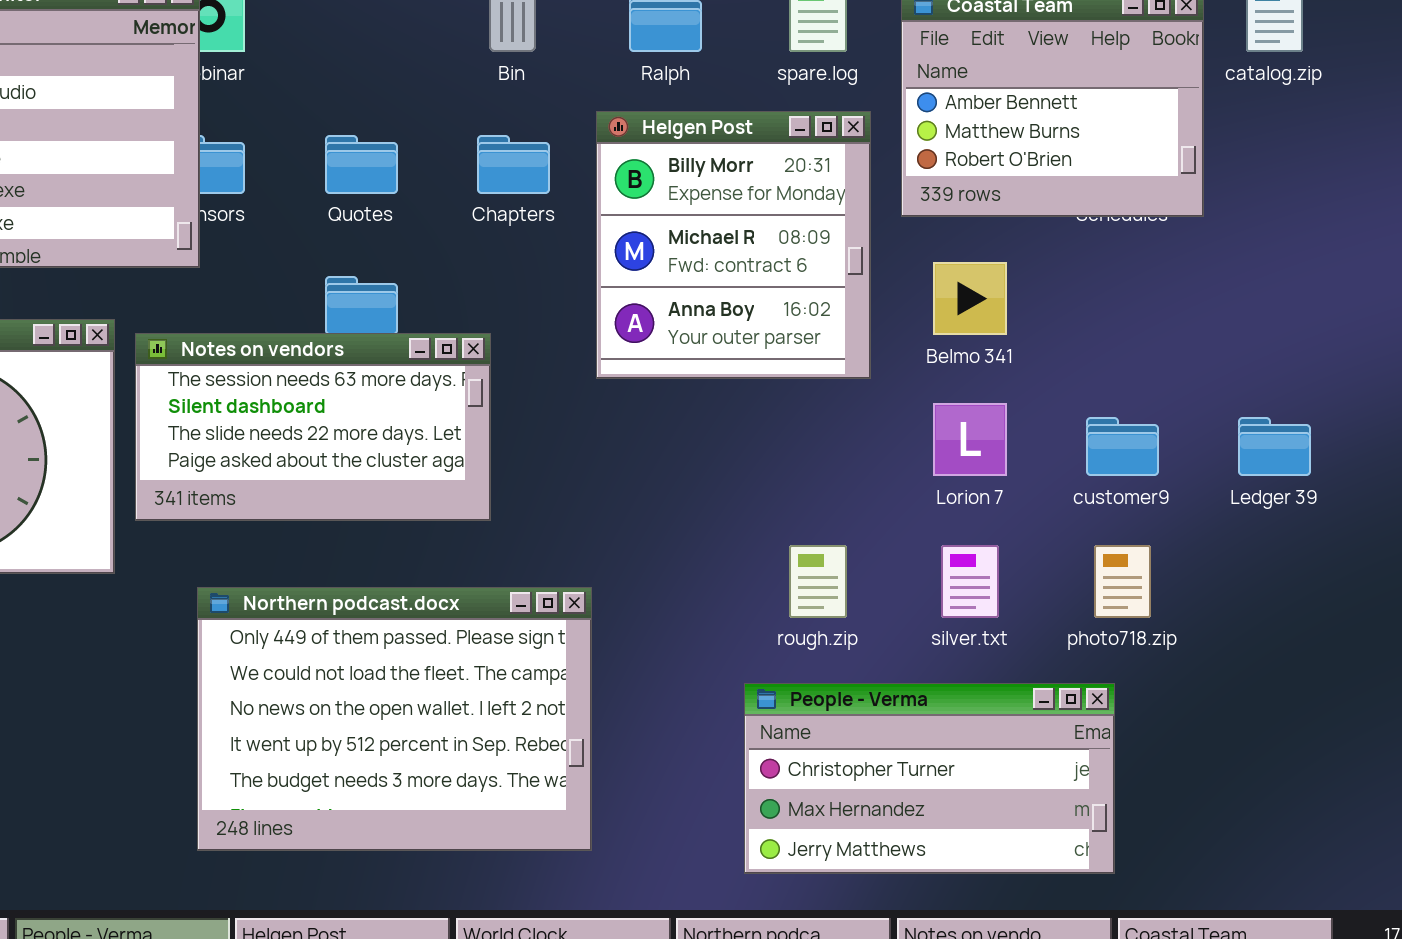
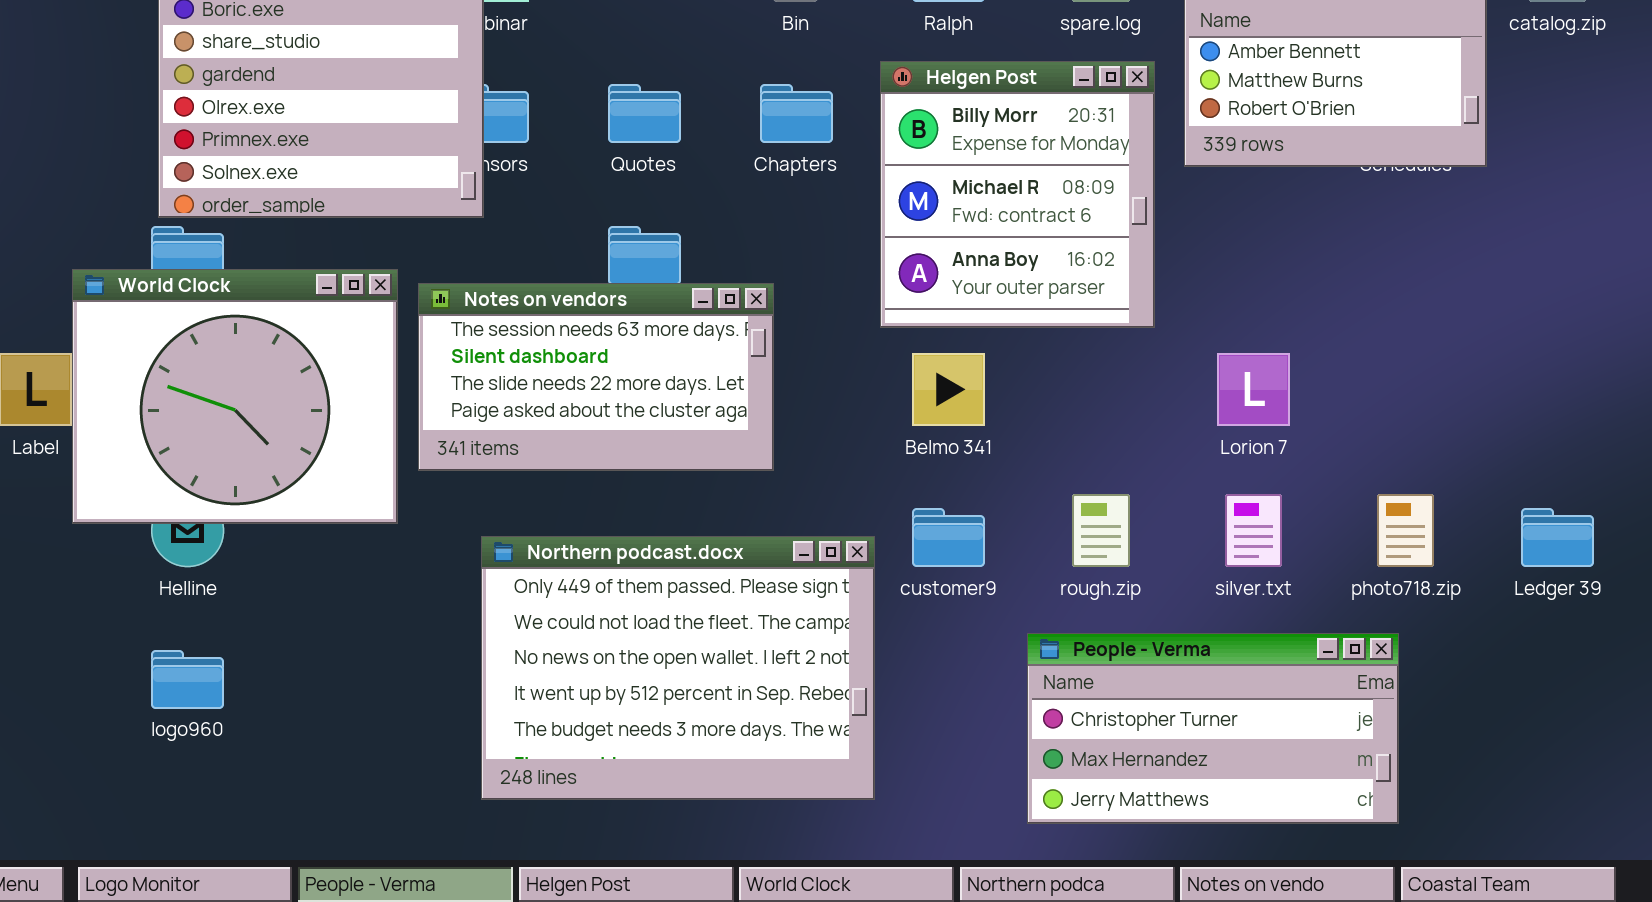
Belmo 341: [933,262,1007,335] -> [912,353,985,426], moved
customer9: [1086,417,1159,476] -> [912,508,985,567], moved
Ledger 39: [1238,417,1311,476] -> [1521,508,1594,567], moved

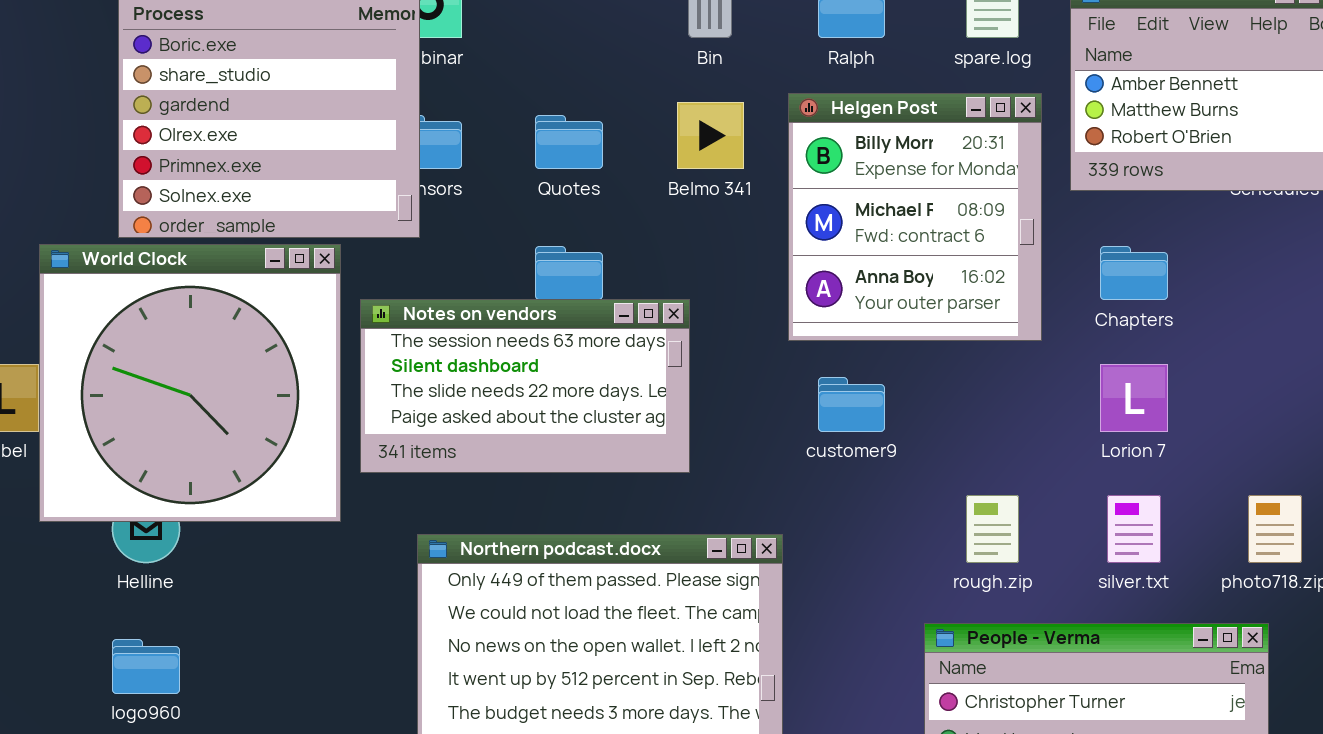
Chapters: [760,84,833,143] -> [1100,246,1168,300], moved
World Clock: [72,269,398,524] -> [39,244,341,522], resized
Belmo 341: [912,353,985,426] -> [677,102,744,169], moved
customer9: [912,508,985,567] -> [818,377,885,432], moved

